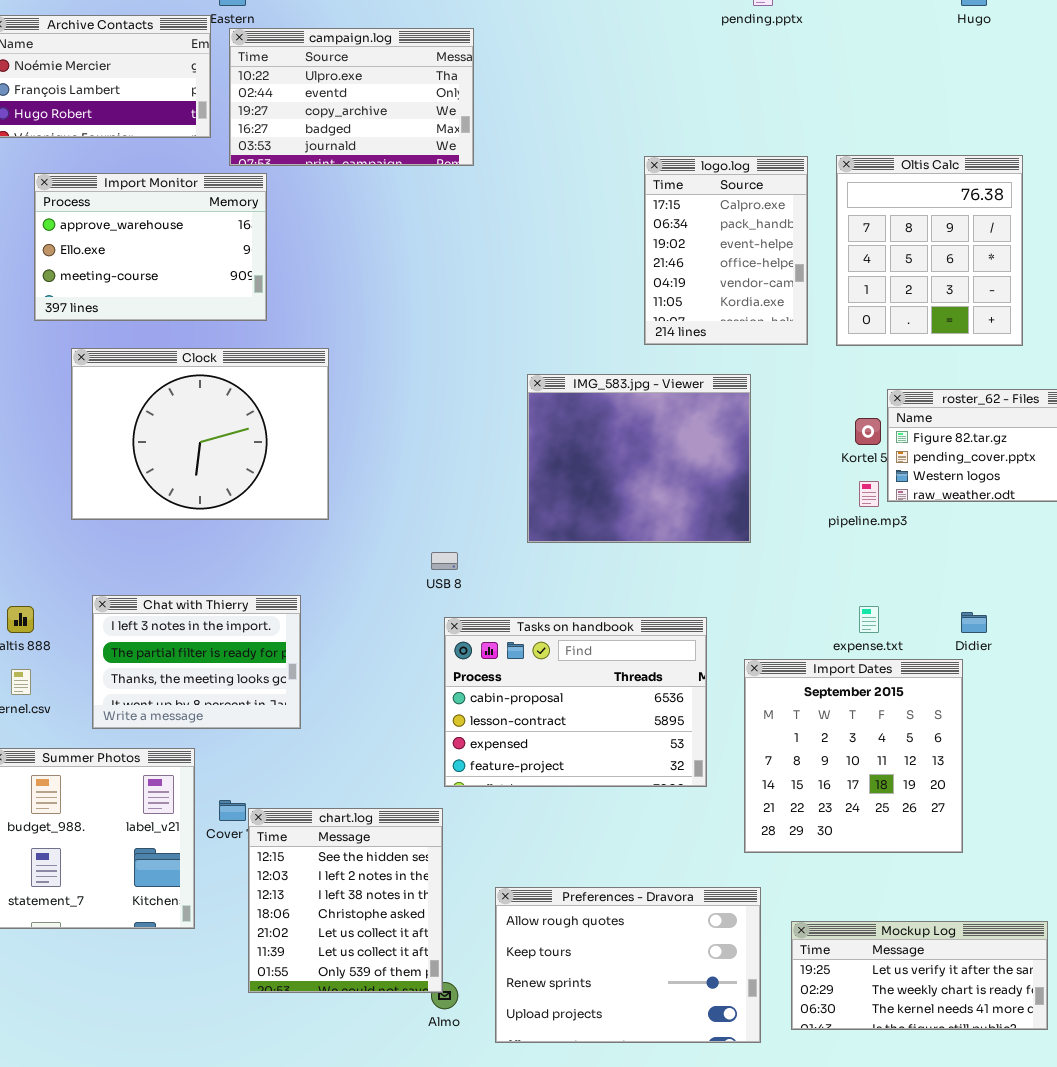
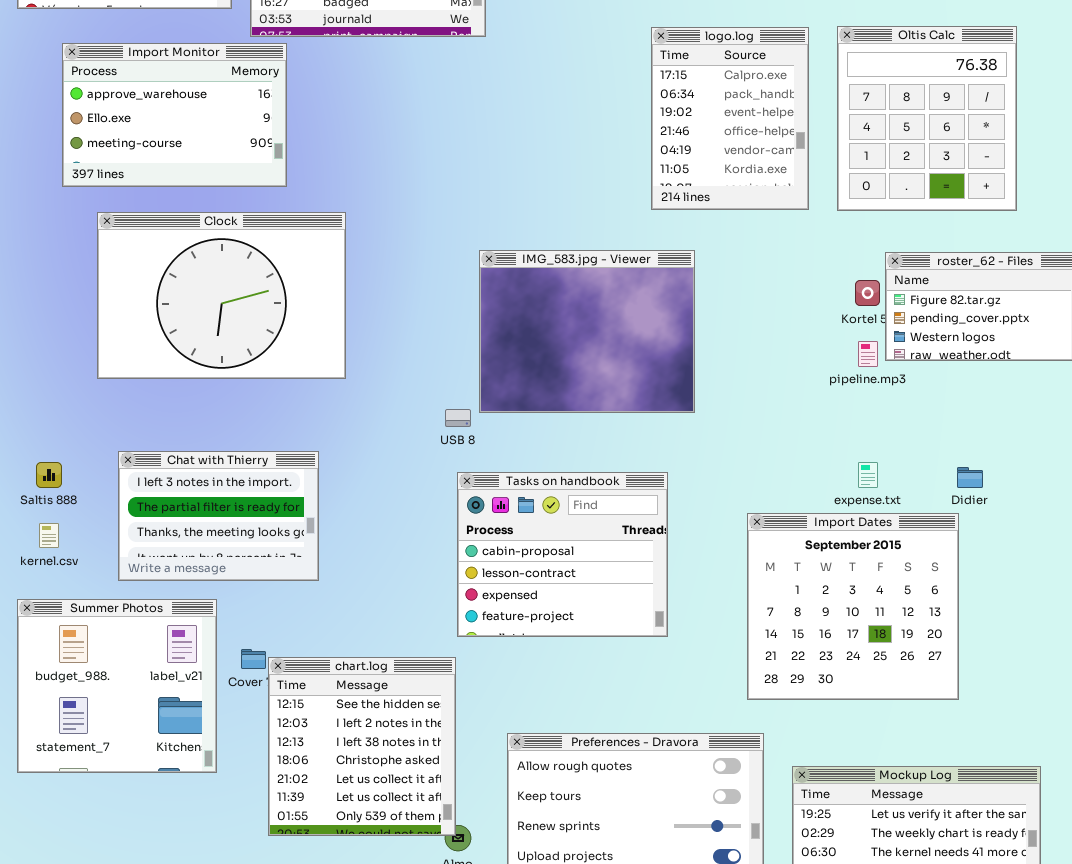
IMG_583.jpg - Viewer: [527,374,751,543] -> [479,250,695,413], moved
Tasks on handbook: [444,617,707,787] -> [457,472,668,637], resized

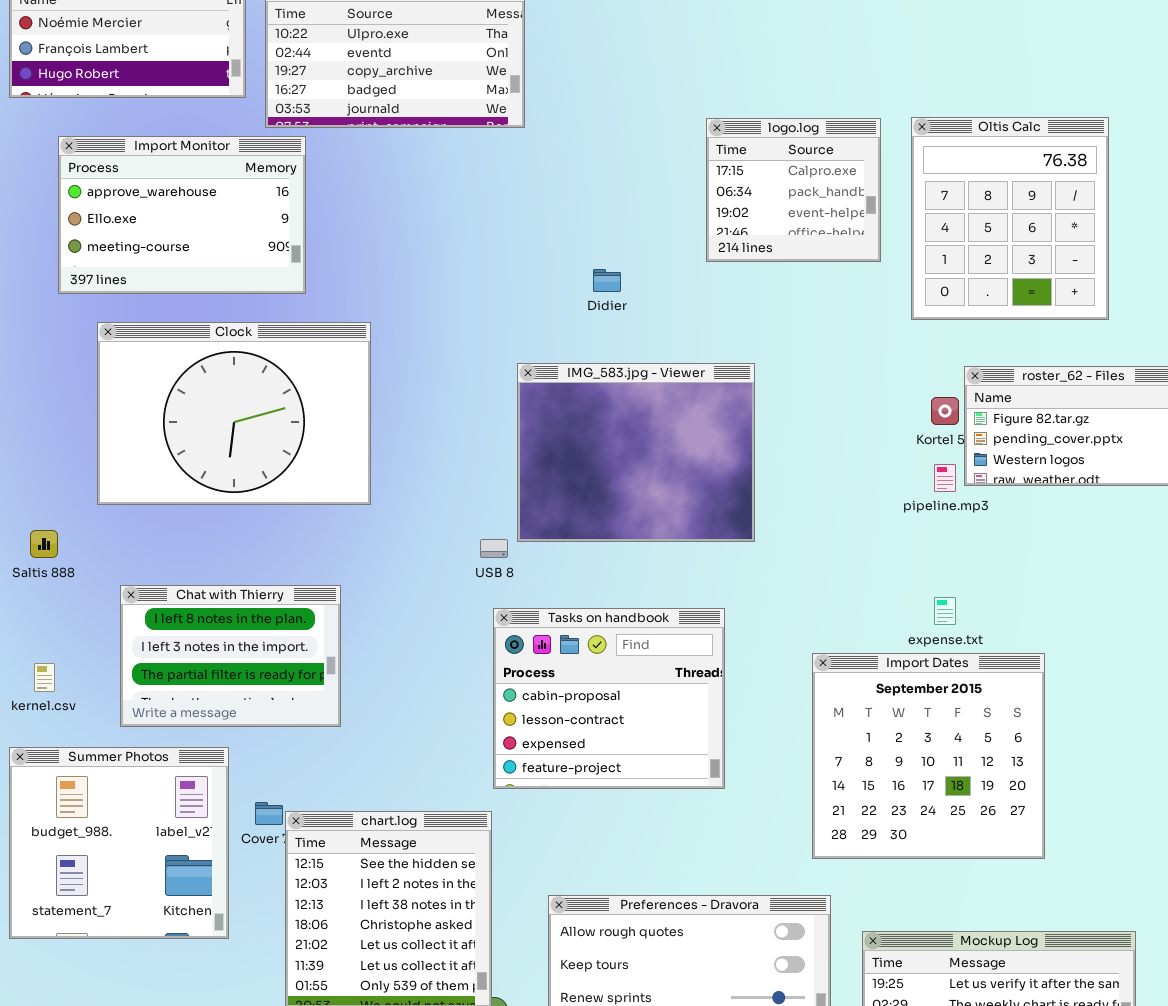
logo.log: [651,27,809,210] -> [706,118,881,262], resized
Chat with Thierry: [118,451,319,581] -> [120,585,341,727], scrolled up 1 row
Saltis 888: [36,462,62,488] -> [30,530,58,558], moved
Didier: [957,467,983,488] -> [593,269,621,292], moved

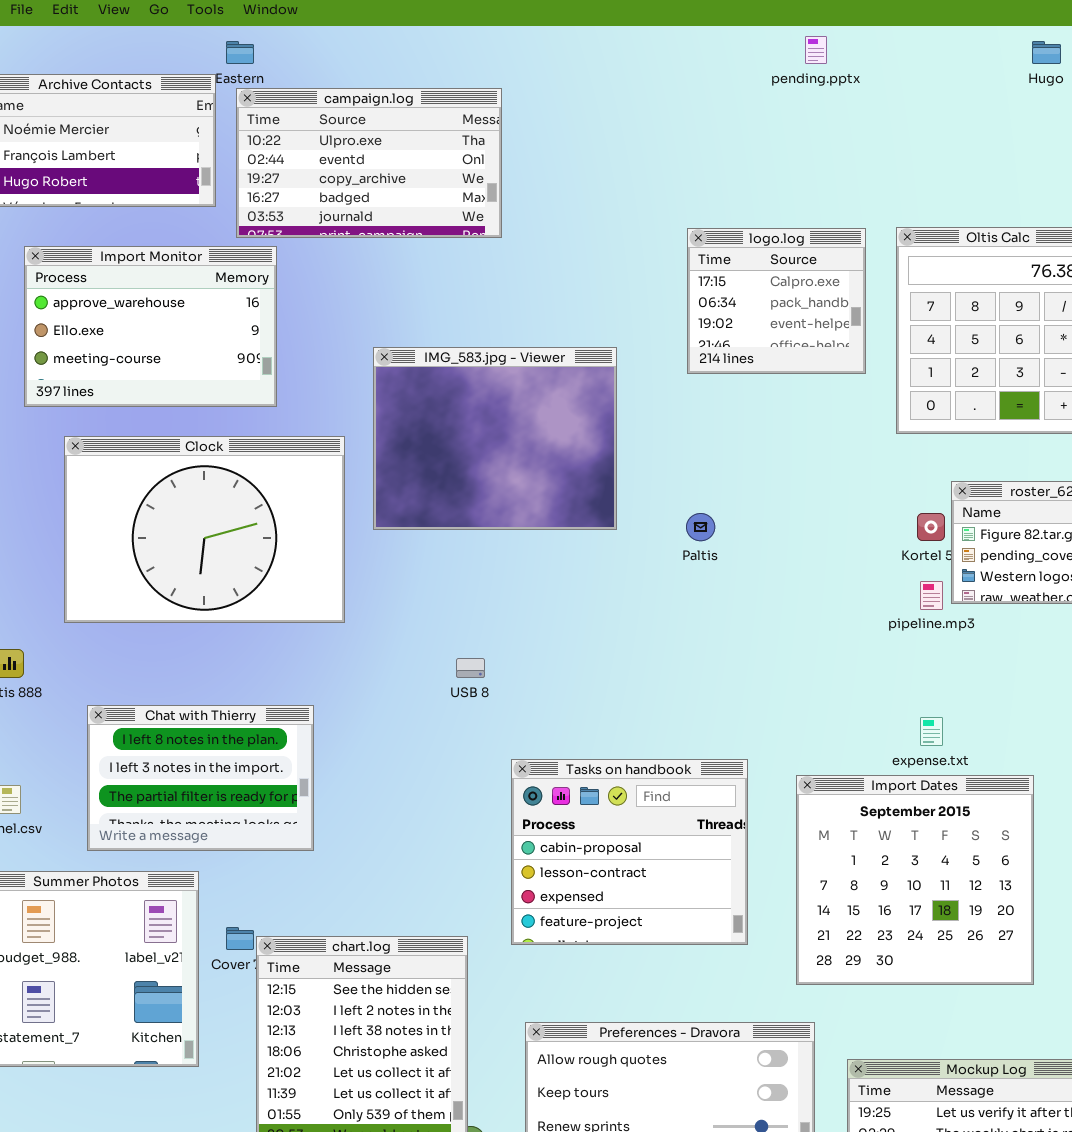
IMG_583.jpg - Viewer: [517,363,755,542] -> [373,347,617,530], moved
Tasks on handbook: [493,608,725,789] -> [511,759,748,945], moved

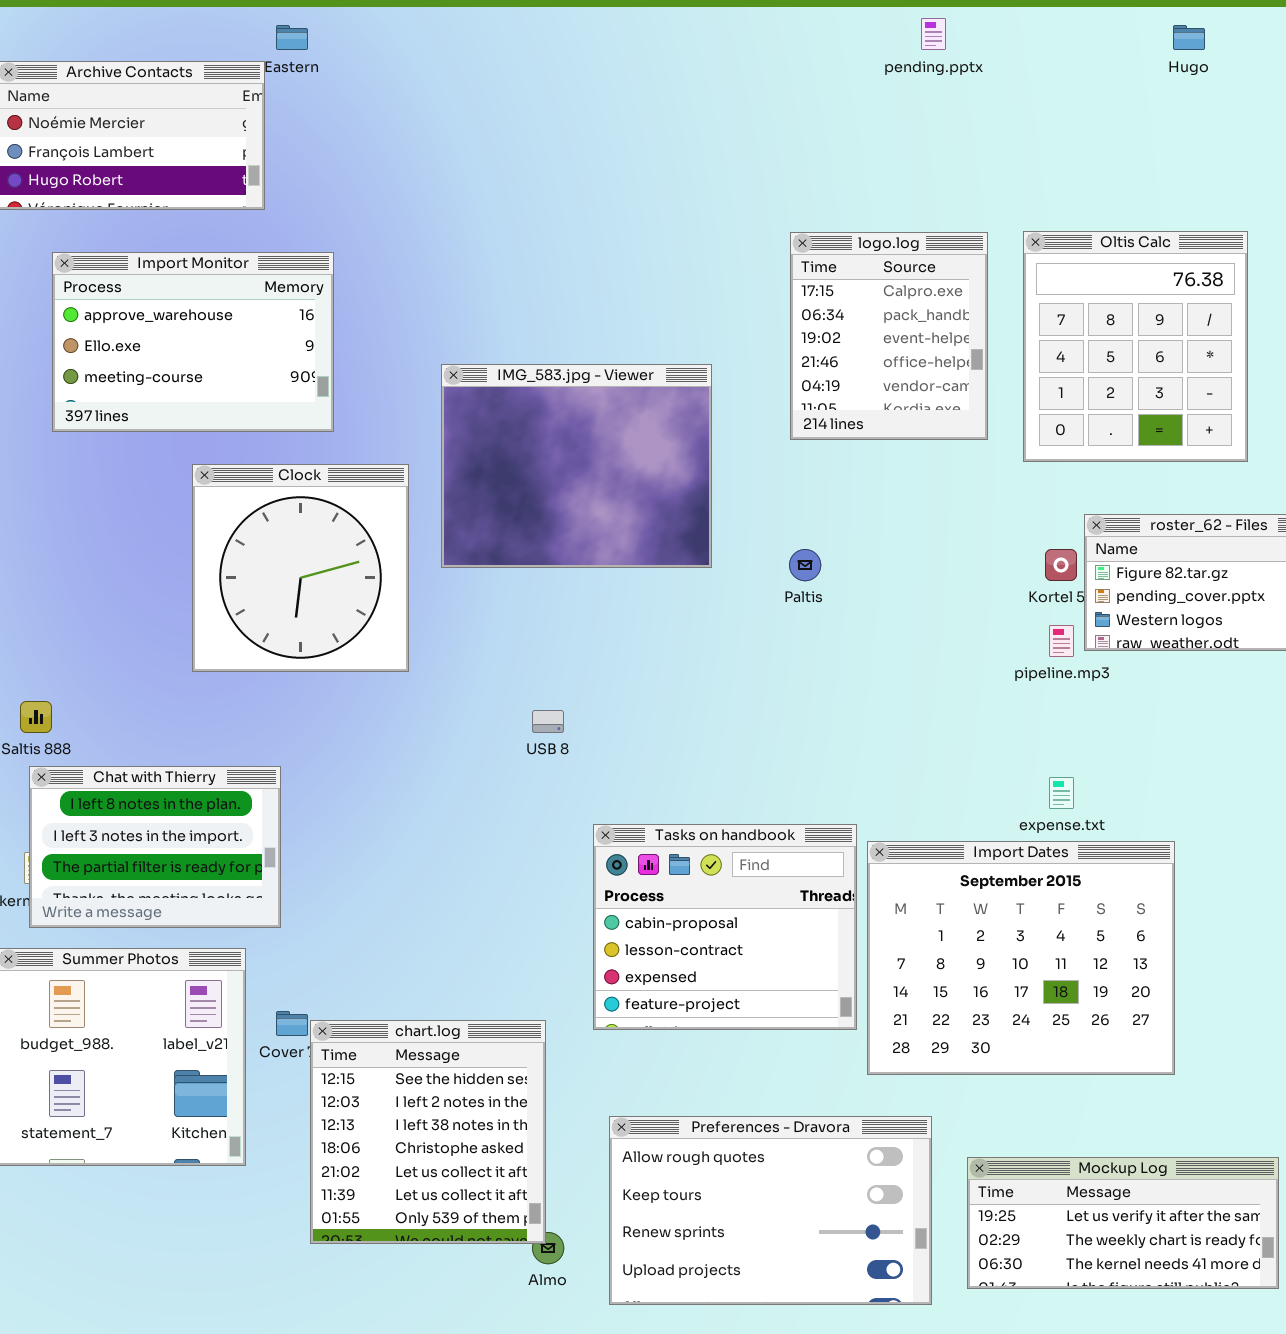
campaign.log: [236,88,502,238] -> none, closed
logo.log: [687,228,866,374] -> [790,232,988,440], resized
Clock: [64,436,345,623] -> [192,464,409,672], resized
Chat with Thierry: [87,705,314,851] -> [29,766,281,928], moved
Import Dates: [796,775,1034,985] -> [867,841,1175,1075], resized

